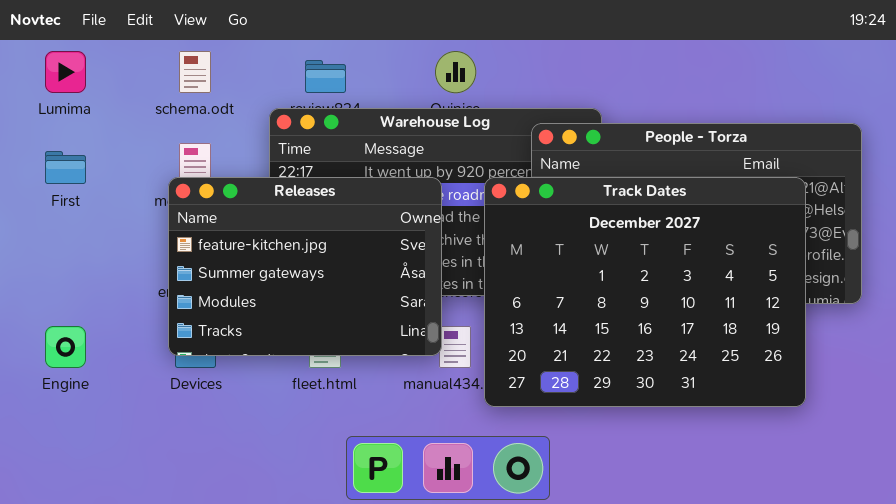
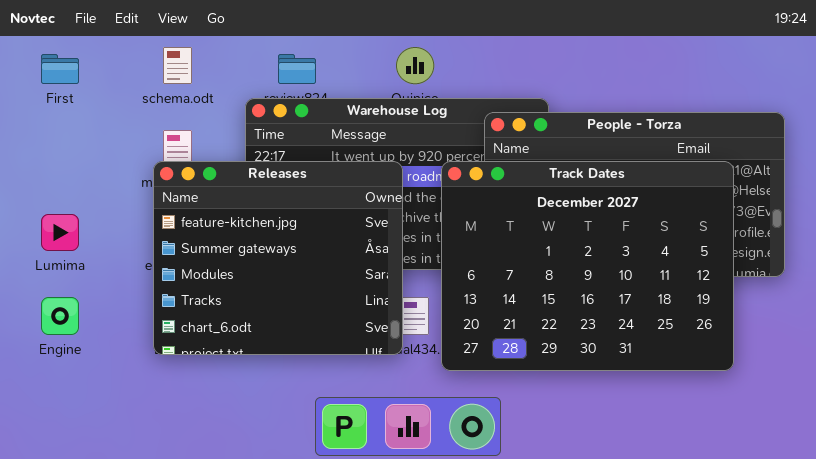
Lumima: [45,51,86,93] -> [41,214,79,251], moved
First: [45,151,86,184] -> [41,54,79,84], moved
Releases: [168,177,442,356] -> [153,161,403,355], resized

